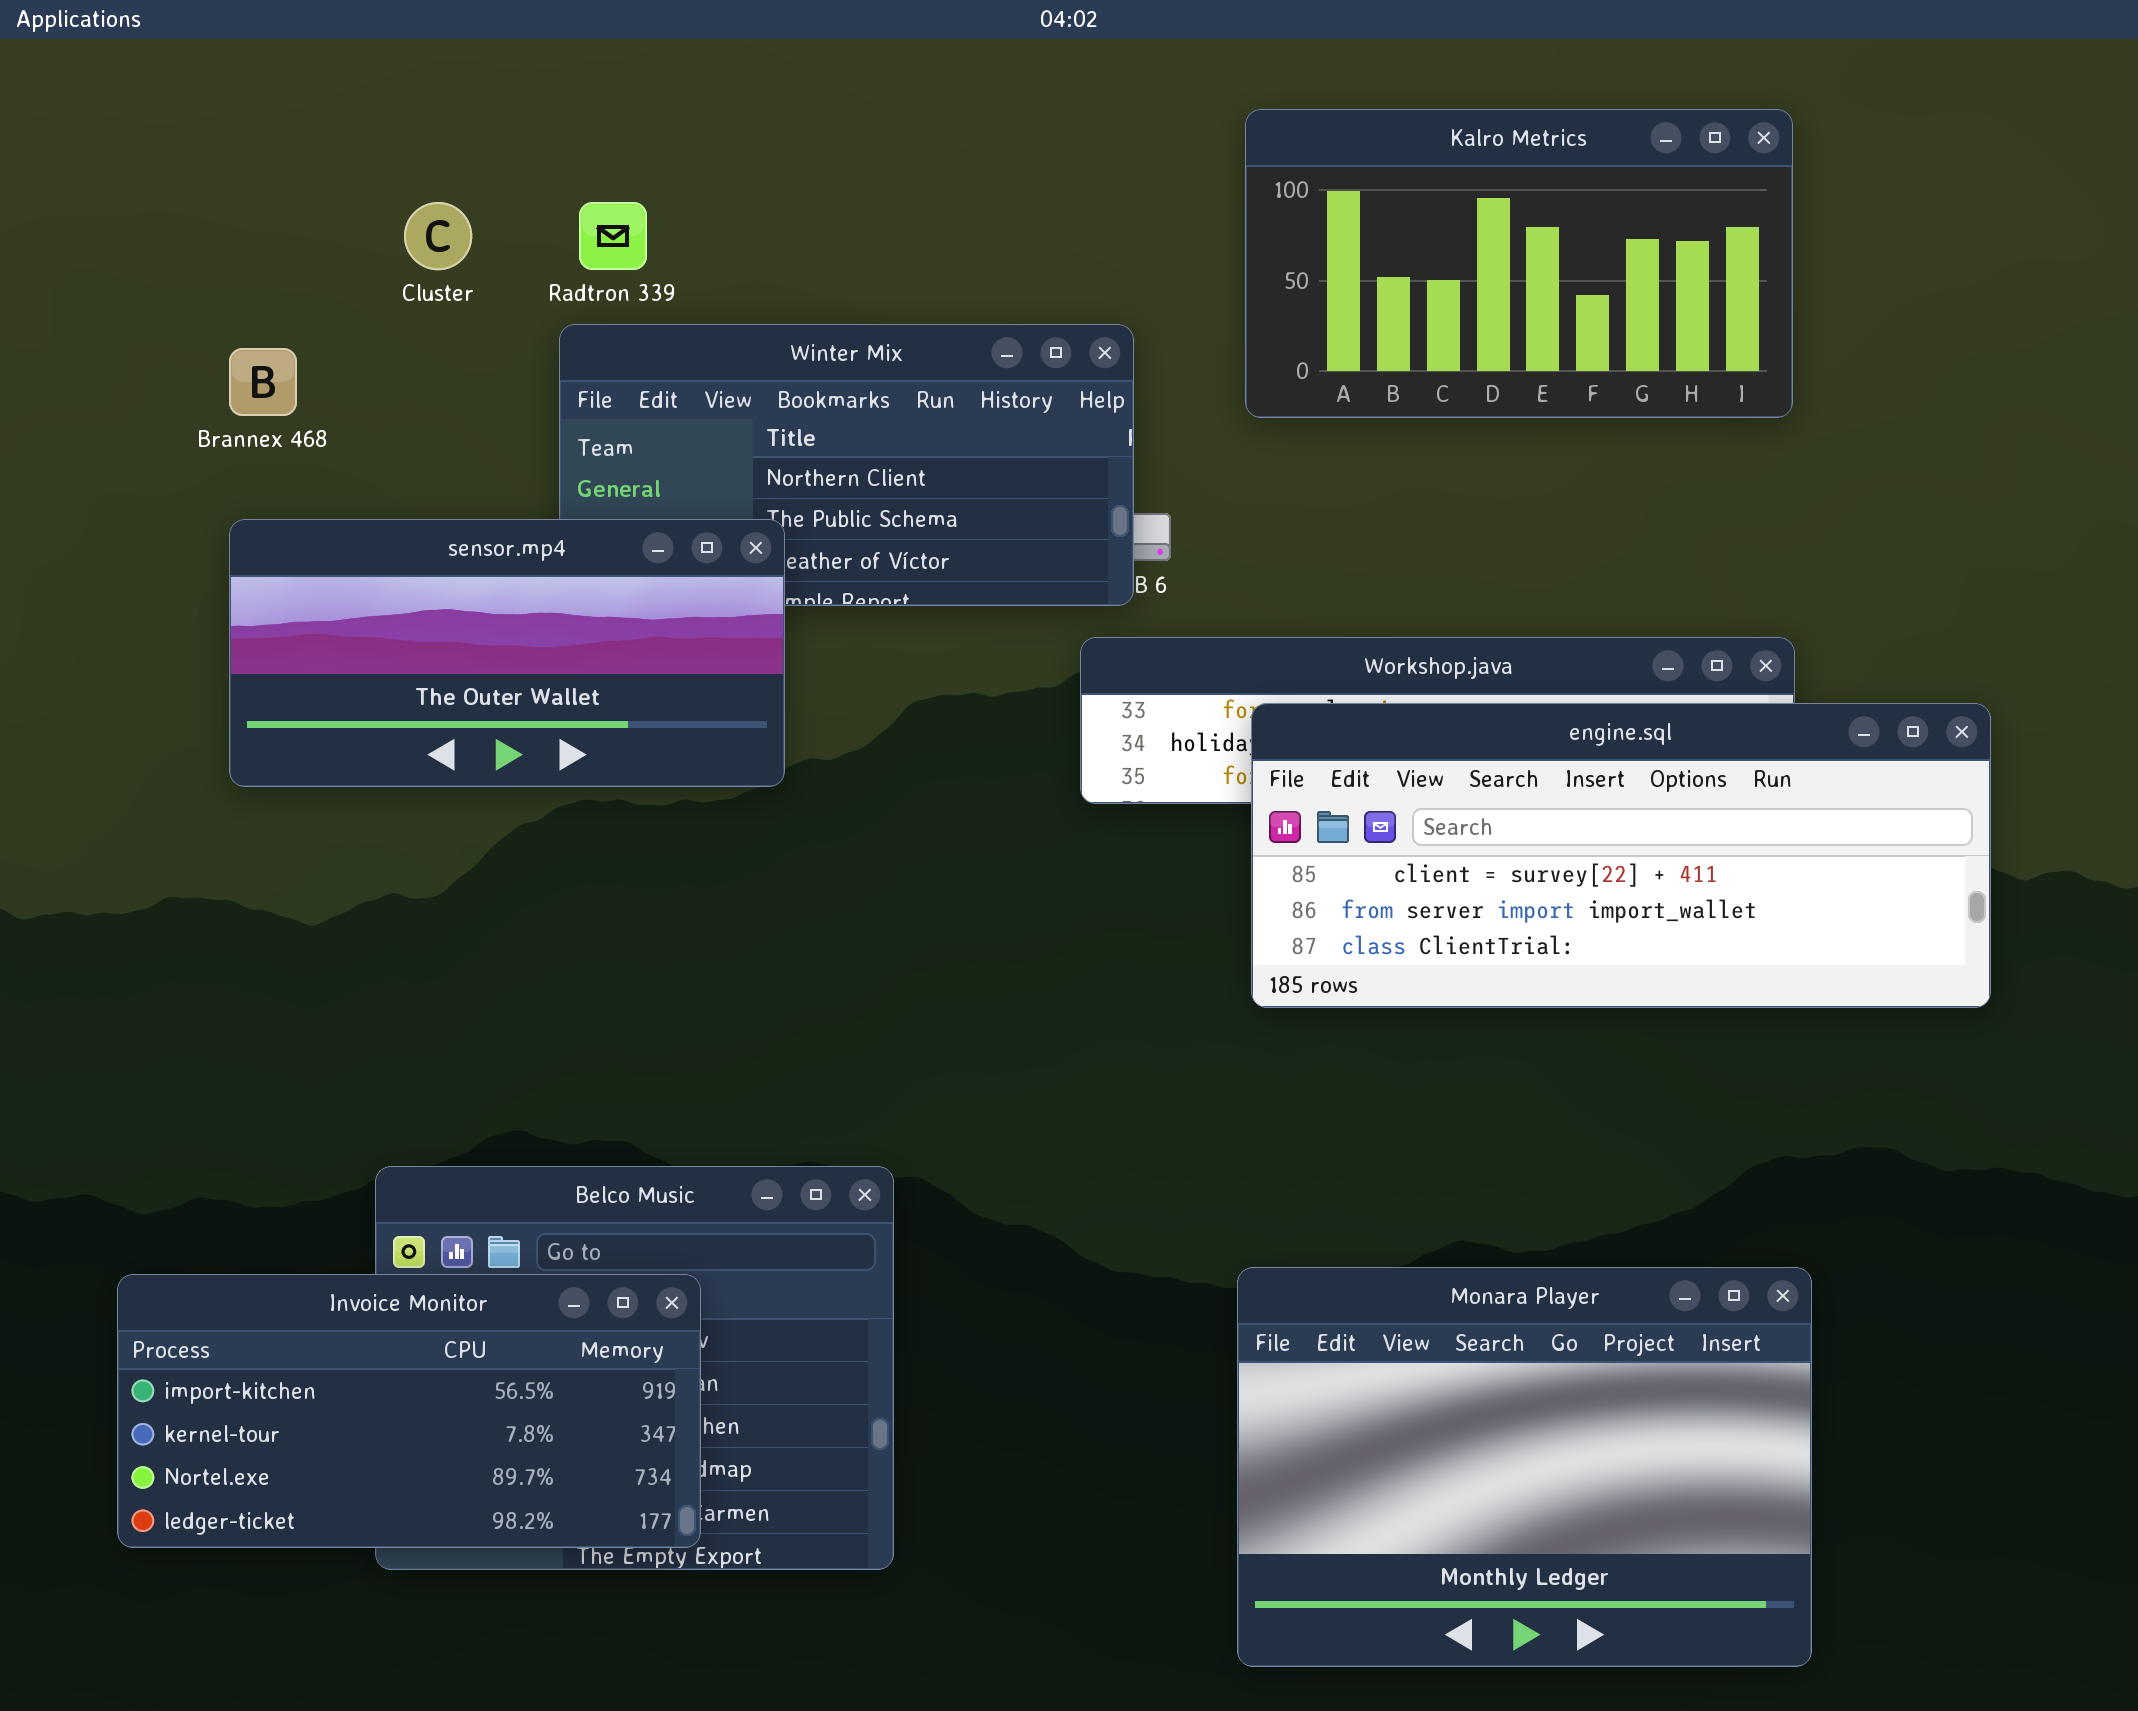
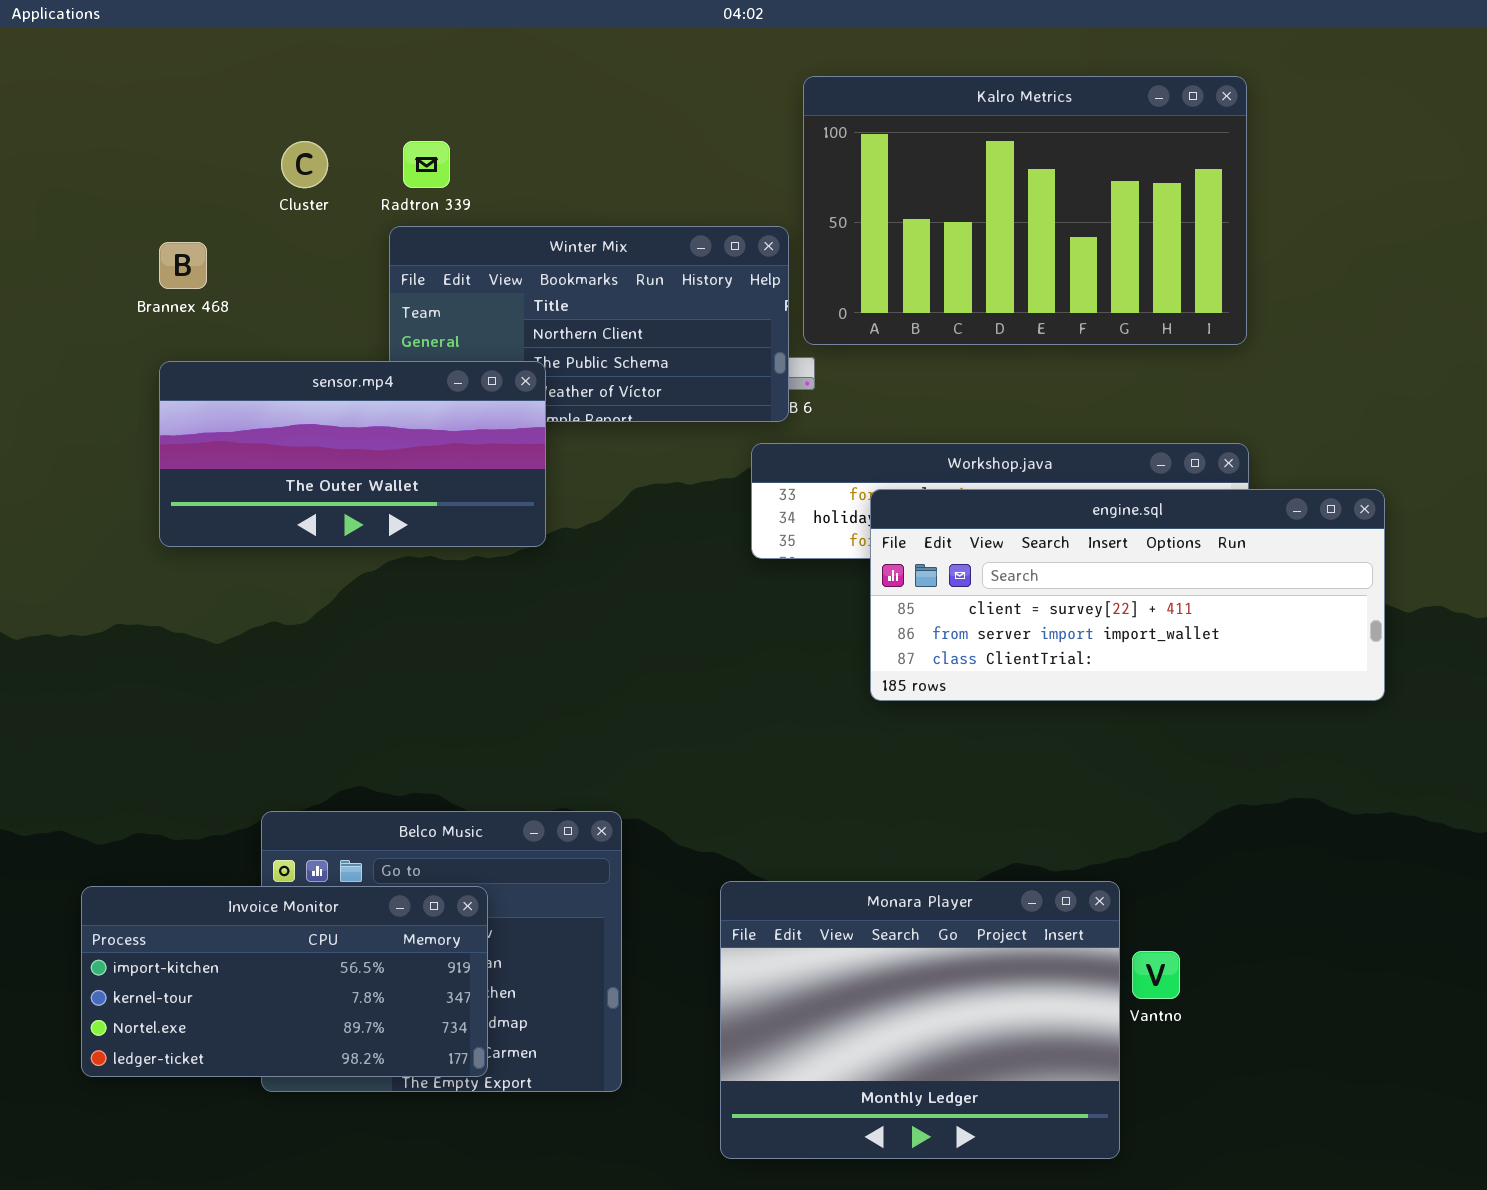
Kalro Metrics: [1245,109,1793,418] -> [803,76,1247,345], resized
Monara Player: [1237,1267,1812,1667] -> [720,881,1120,1159], moved

